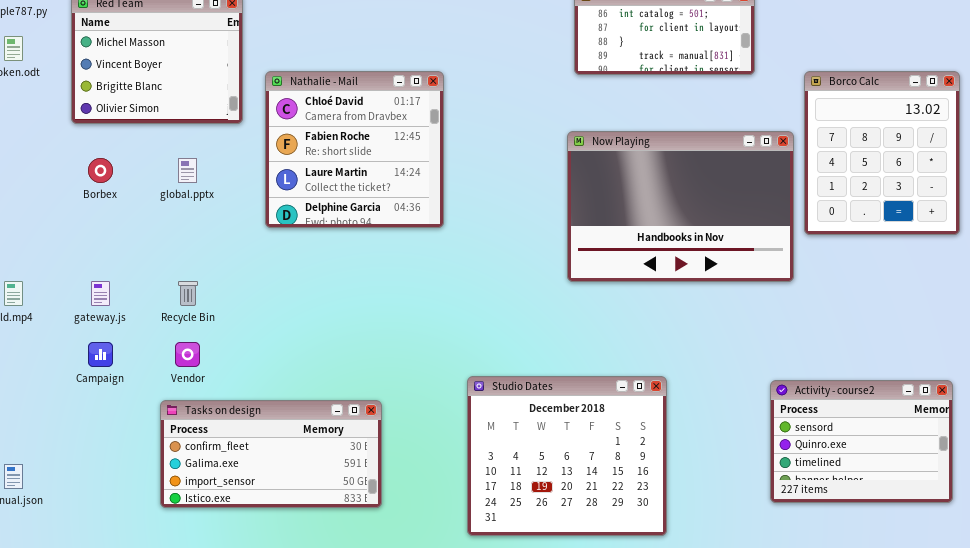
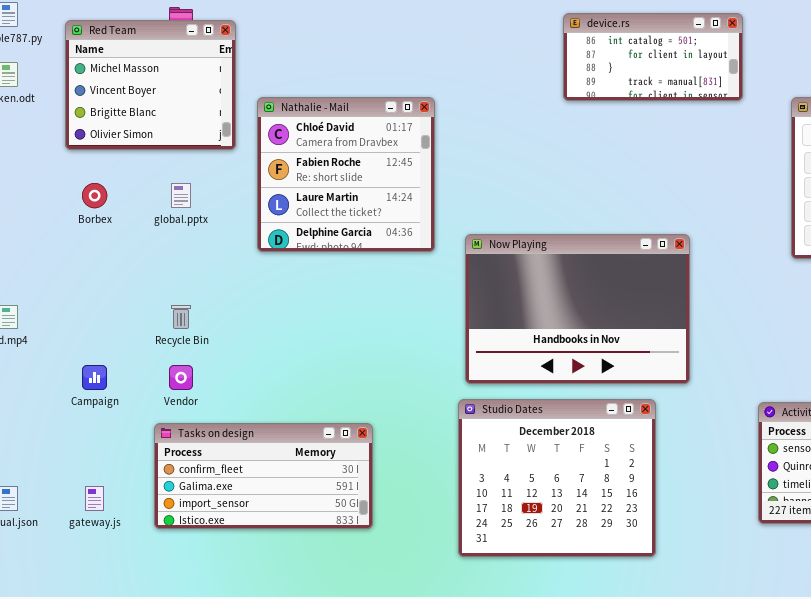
Now Playing: [567,131,794,282] -> [465,234,690,384], moved
gateway.js: [91,281,110,306] -> [85,486,104,511], moved

